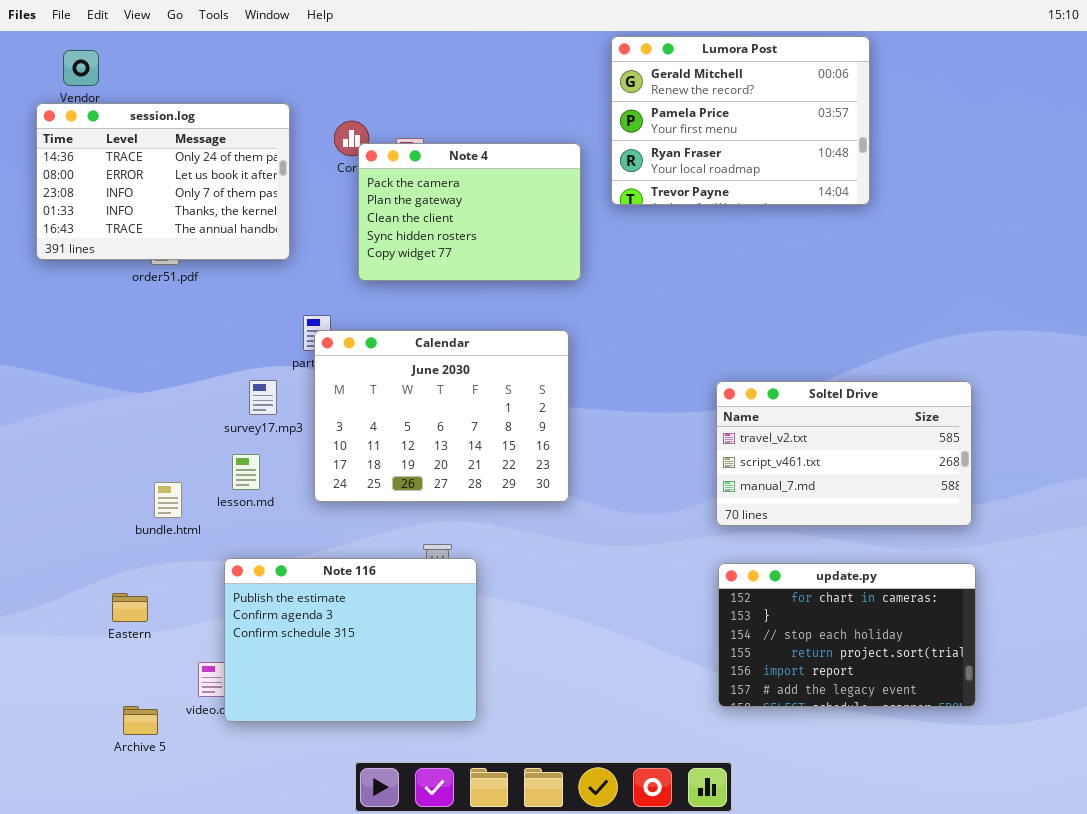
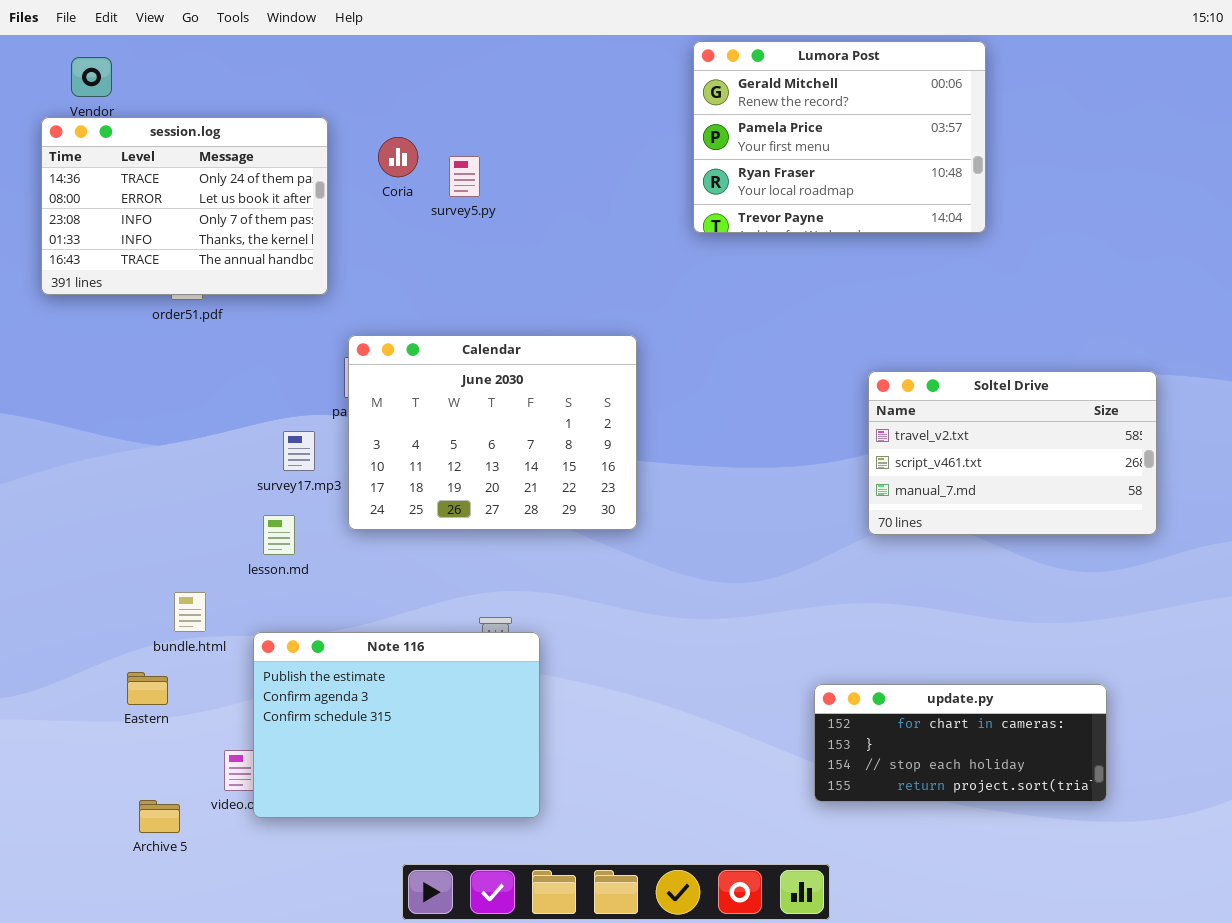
Note 4: [358,143,581,281] -> none, closed
Calendar: [314,330,569,502] -> [348,335,637,530], moved
Soltel Drive: [716,381,972,526] -> [868,371,1157,535], moved
bundle.html: [154,482,182,518] -> [174,592,206,632], moved
update.py: [718,563,976,707] -> [814,684,1107,802], resized

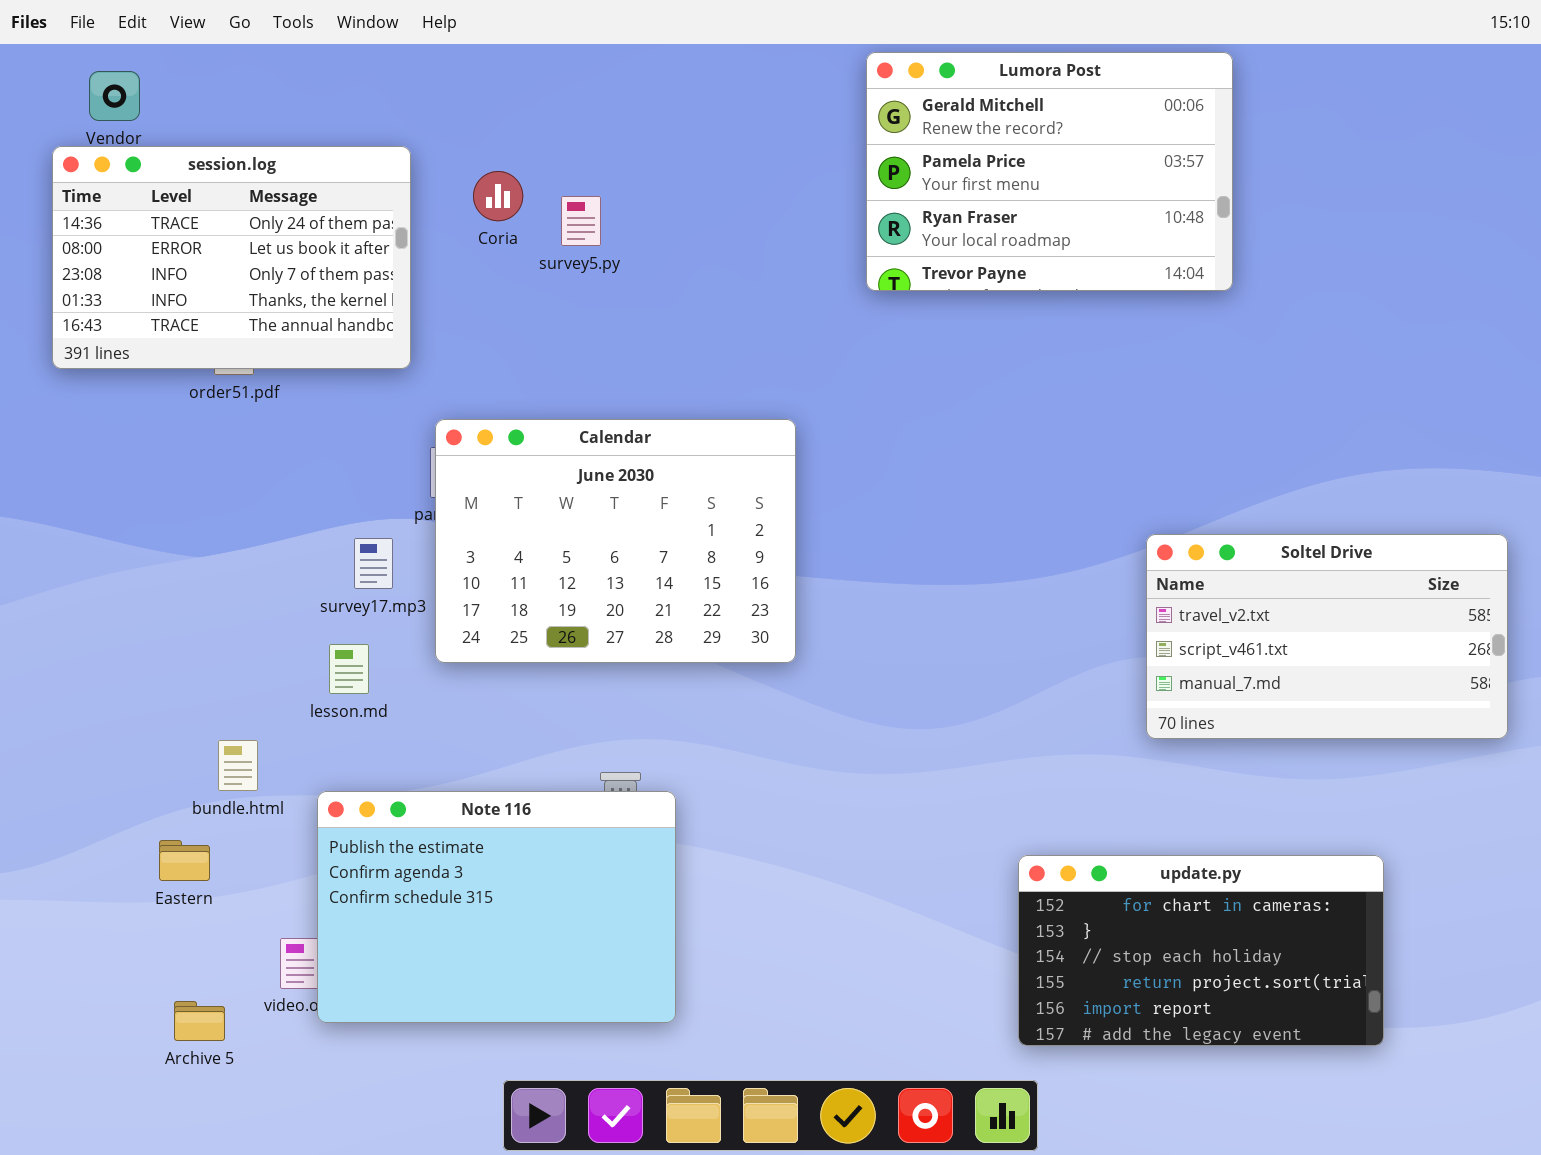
Soltel Drive: [868,371,1157,535] -> [1146,534,1508,739], moved
update.py: [814,684,1107,802] -> [1018,855,1384,1046], resized

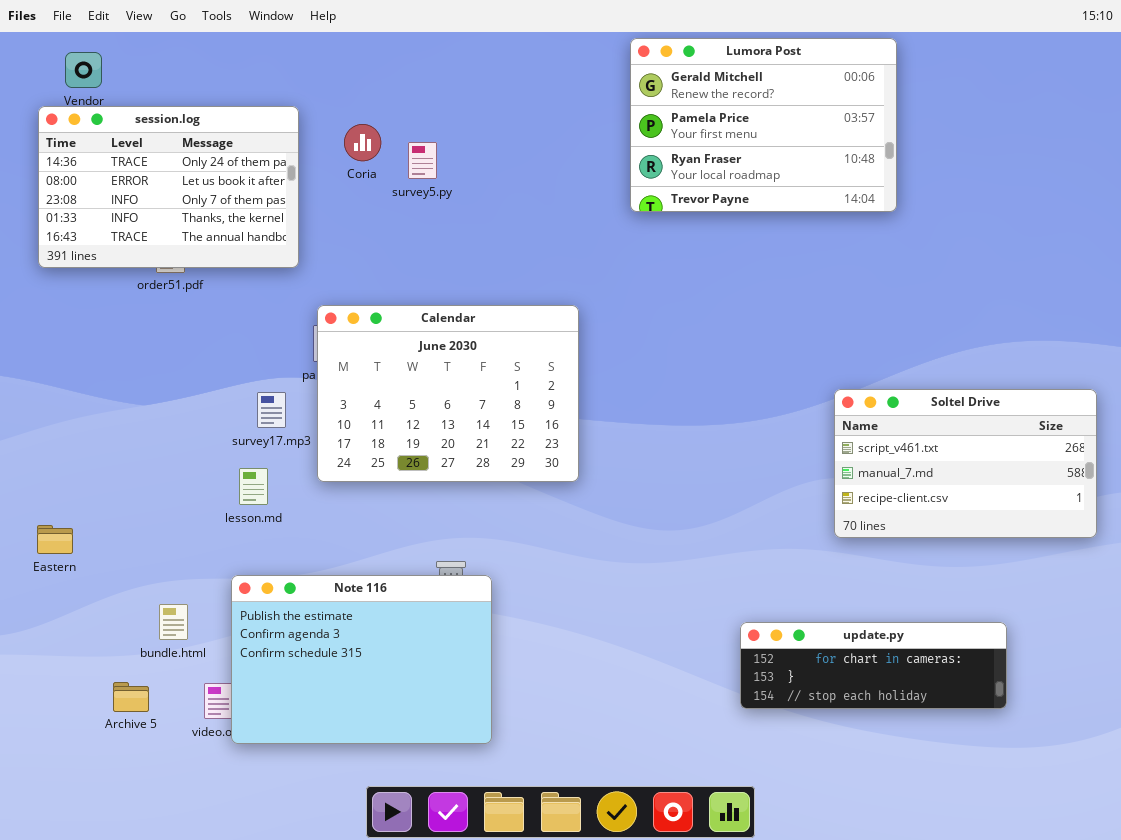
Soltel Drive: [1146,534,1508,739] -> [834,389,1097,538], scrolled down 1 row
bundle.html: [218,740,258,791] -> [159,604,188,640], moved
Eastern: [159,840,210,881] -> [37,525,73,554], moved
update.py: [1018,855,1384,1046] -> [740,622,1007,709], resized
Archive 5: [174,1001,225,1041] -> [113,682,149,712], moved

